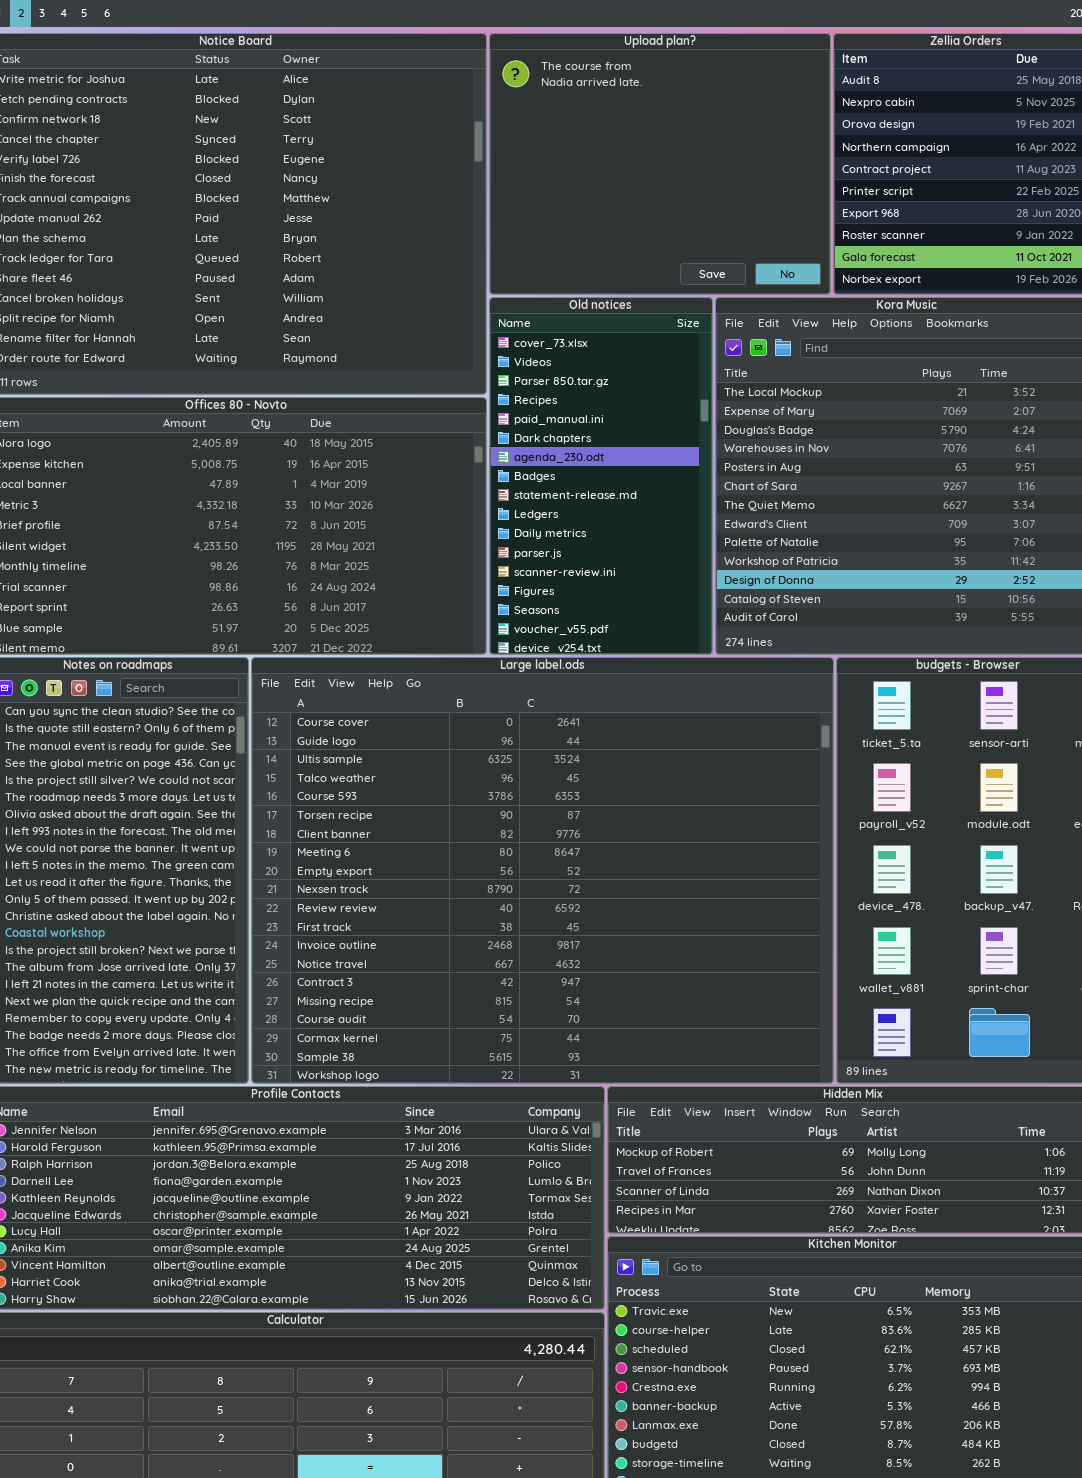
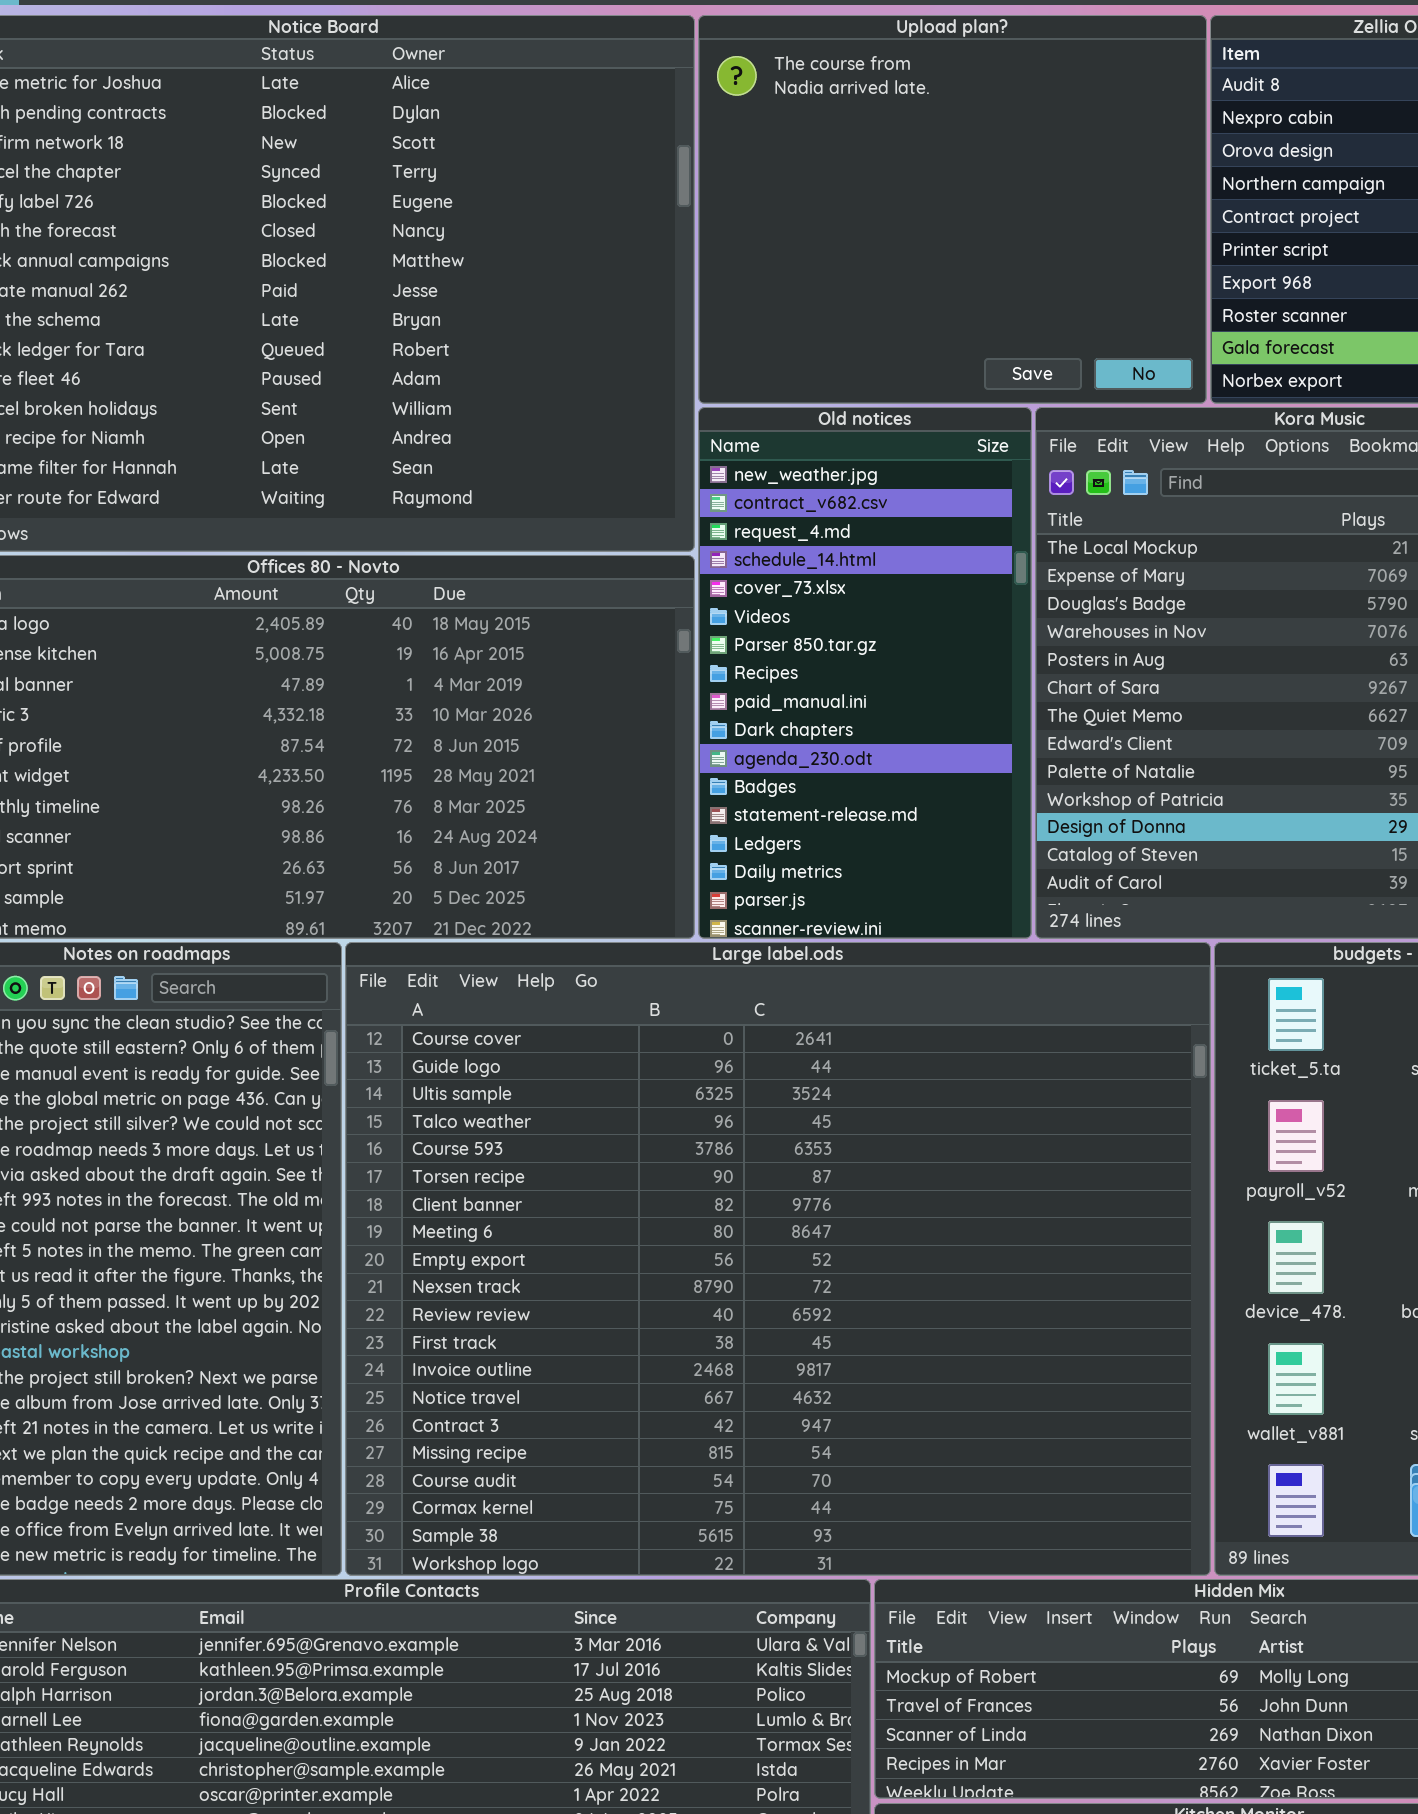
Old notices: [489,297,713,655] -> [698,407,1032,939], scrolled up 4 rows

